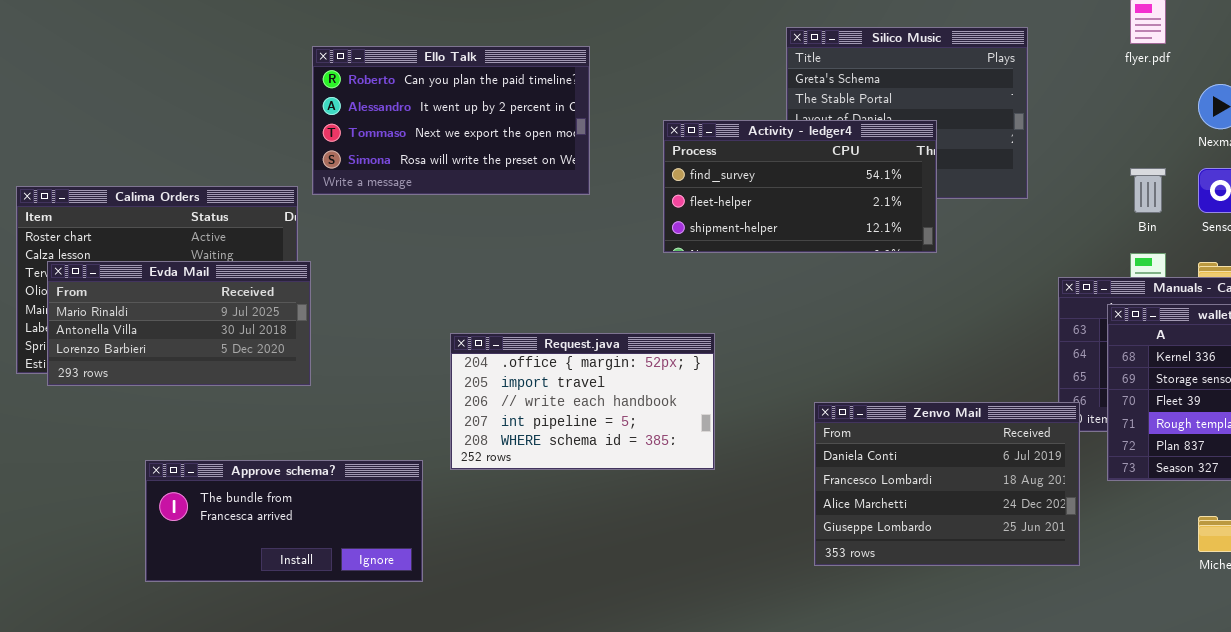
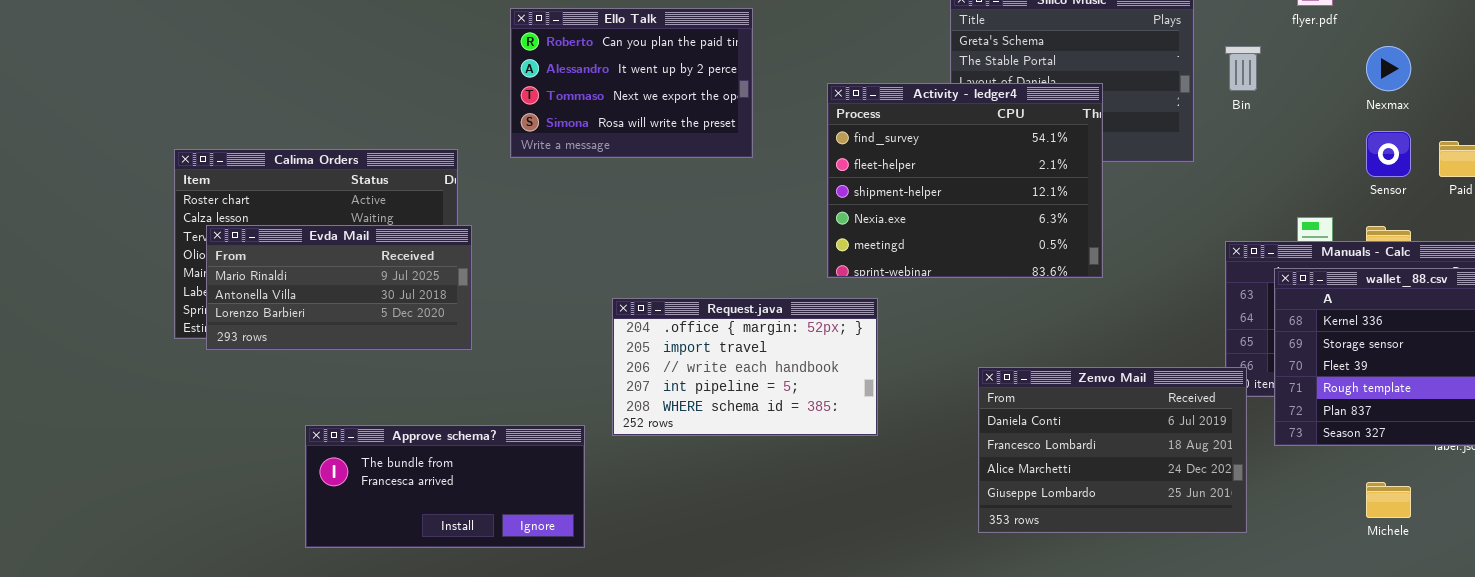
Ello Talk: [312,46,590,195] -> [510,8,753,158], resized
Activity - ledger4: [663,120,937,253] -> [827,83,1103,278], resized
Bin: [1130,168,1166,213] -> [1225,46,1261,91], moved

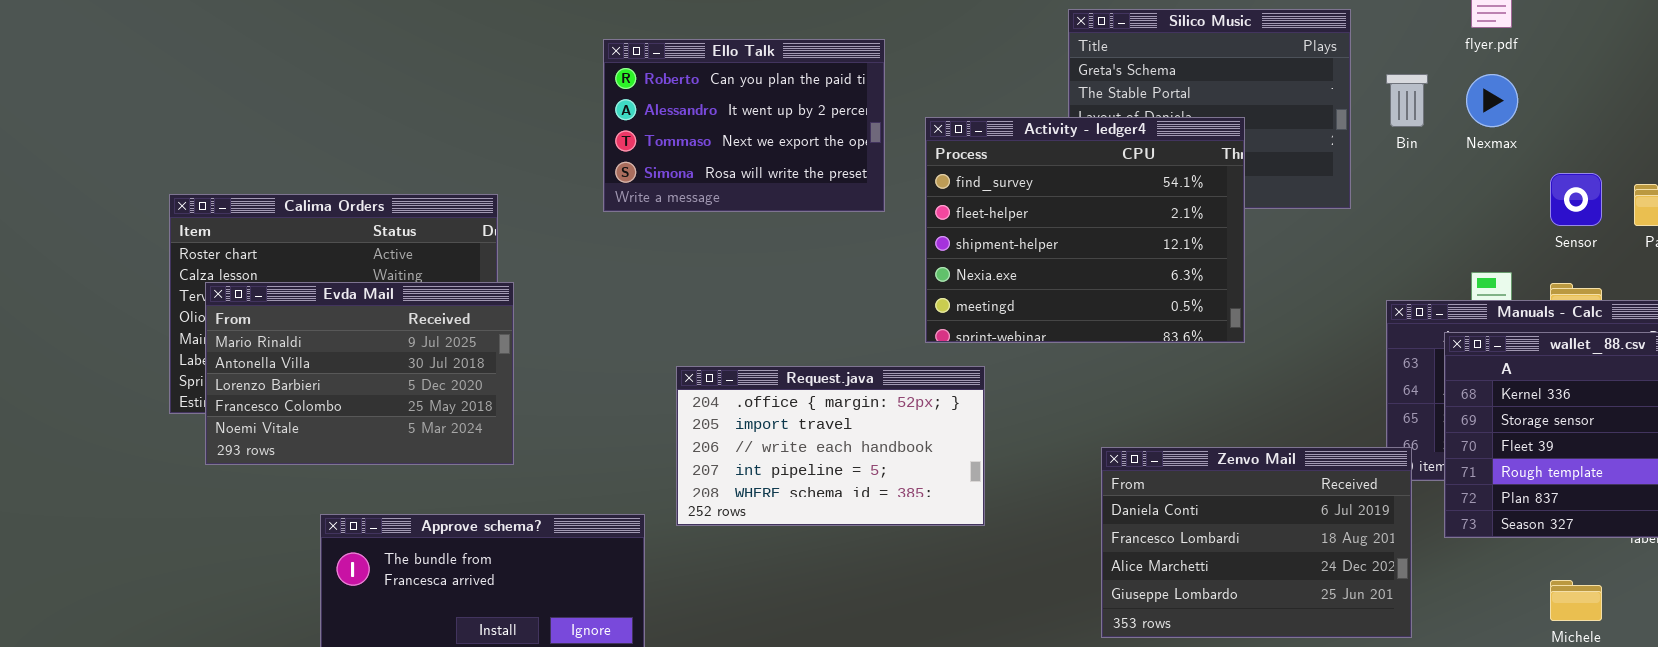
Ello Talk: [510,8,753,158] -> [603,39,885,212], moved
Nexmax: [1366,46,1411,91] -> [1466,74,1518,127], moved
Evda Mail: [206,225,472,350] -> [205,282,514,465], resized

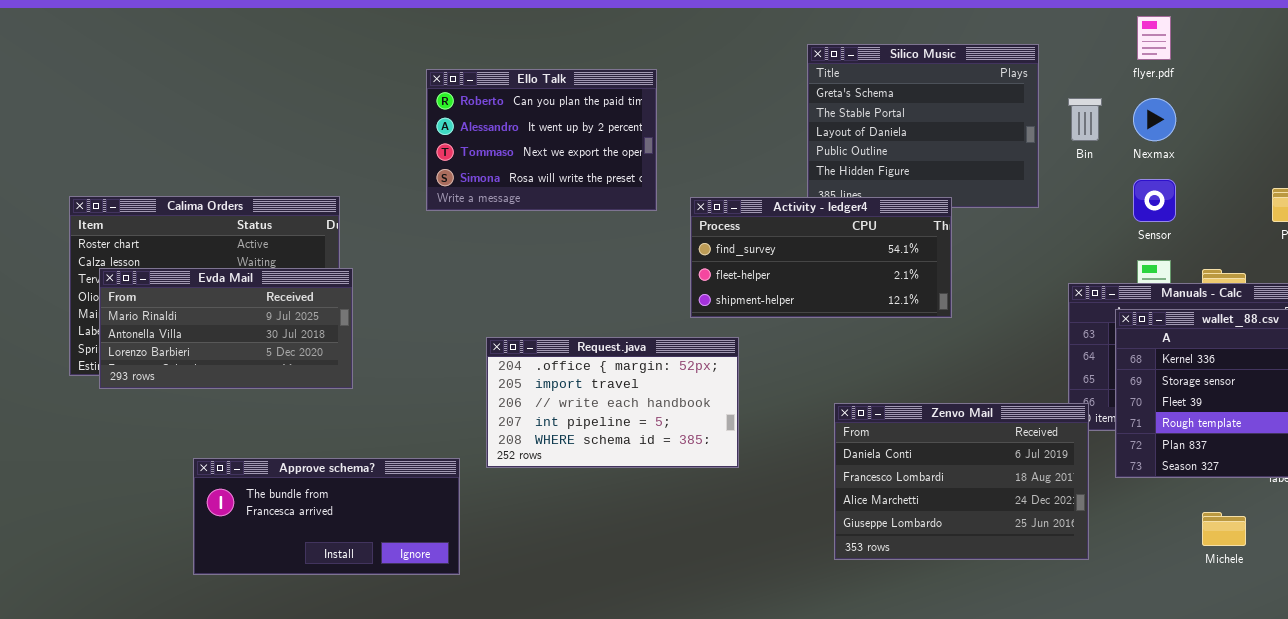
Activity - ledger4: [925,117,1245,343] -> [690,197,952,318], resized
Sensor: [1550,173,1602,226] -> [1133,179,1176,222], moved
Evda Mail: [205,282,514,465] -> [99,268,353,389], resized

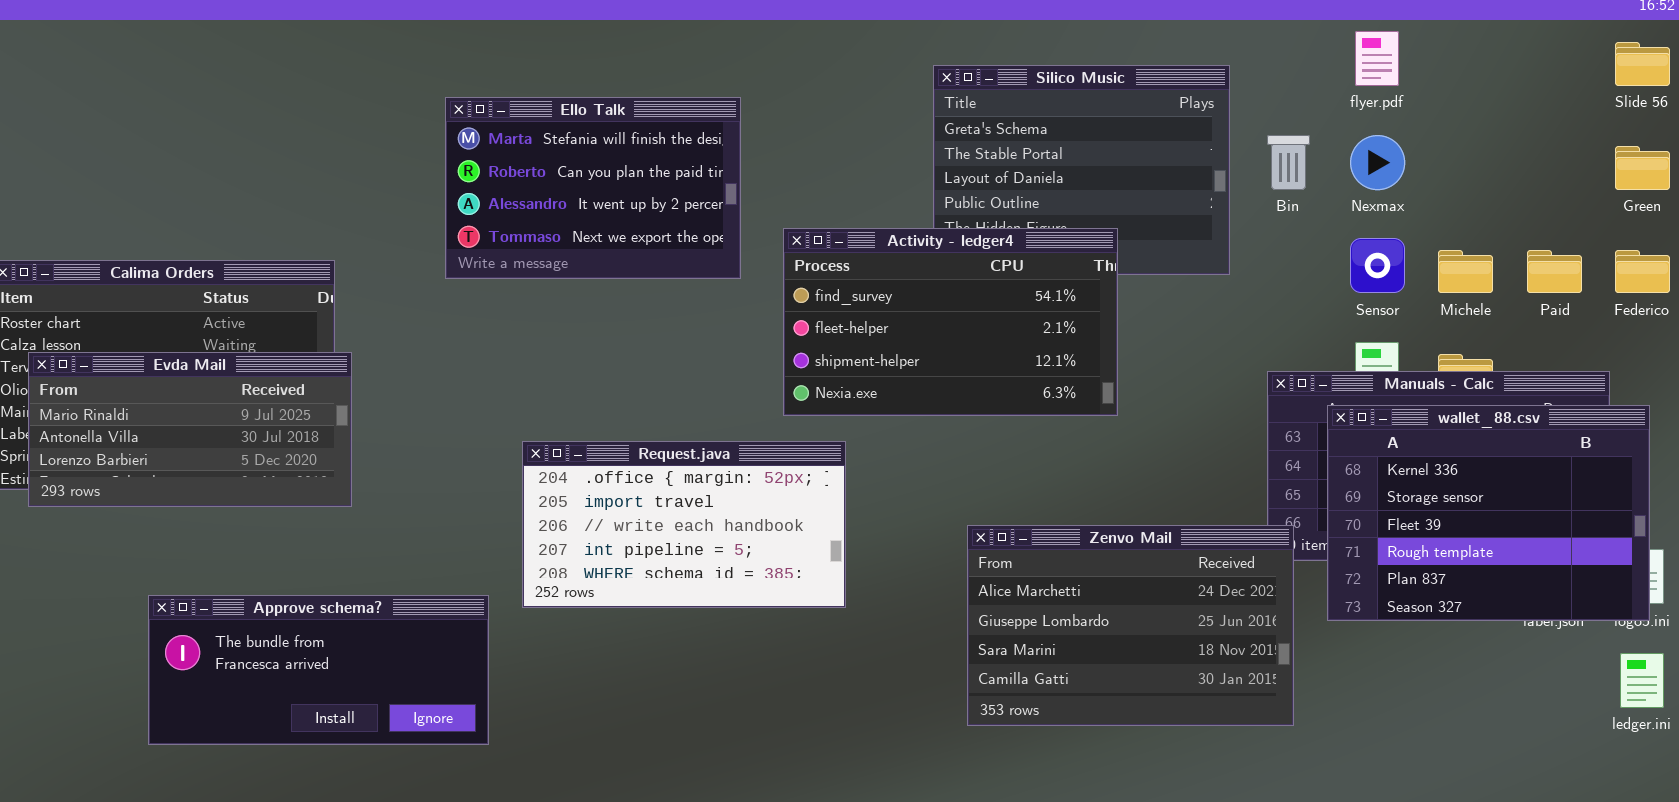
Ello Talk: [426,69,657,211] -> [445,97,741,279], scrolled up 1 row
Activity - ledger4: [690,197,952,318] -> [783,228,1118,416], resized
Zenvo Mail: [834,403,1089,560] -> [967,525,1294,726], scrolled down 2 rows
Michele: [1202,512,1246,546] -> [1438,250,1493,293], moved

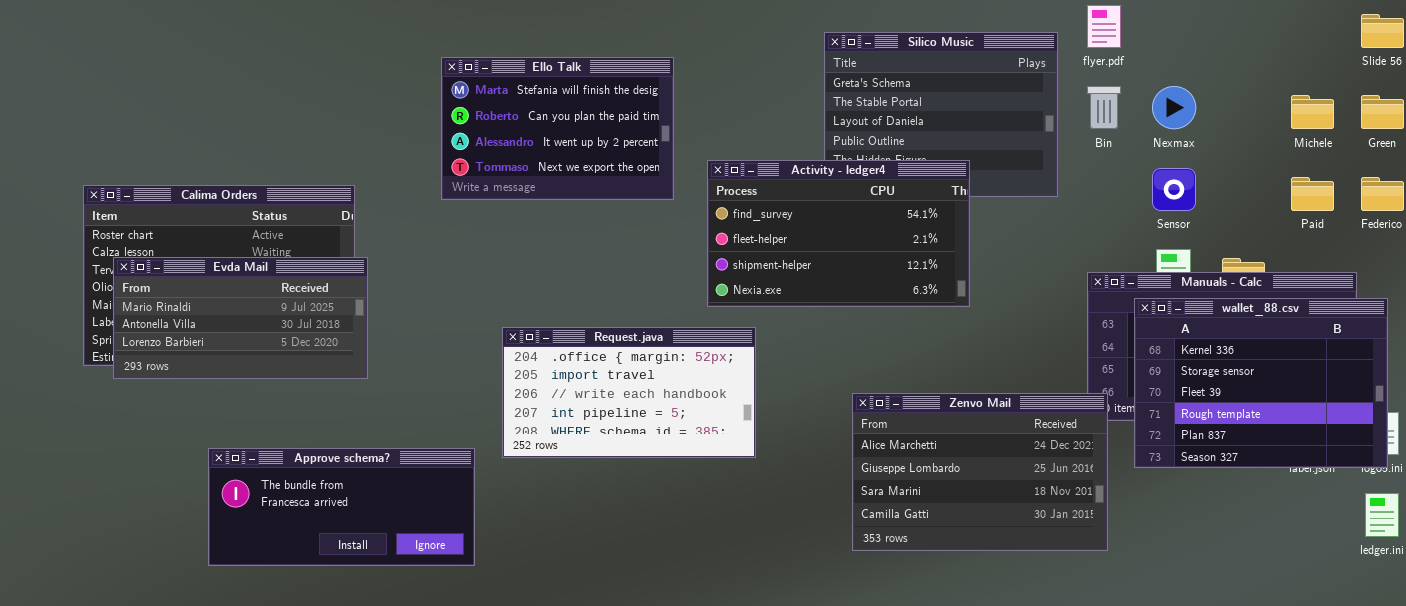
flyer.pdf: [1355,31,1399,86] -> [1087,5,1121,48], moved
Michele: [1438,250,1493,293] -> [1291,95,1334,129], moved

